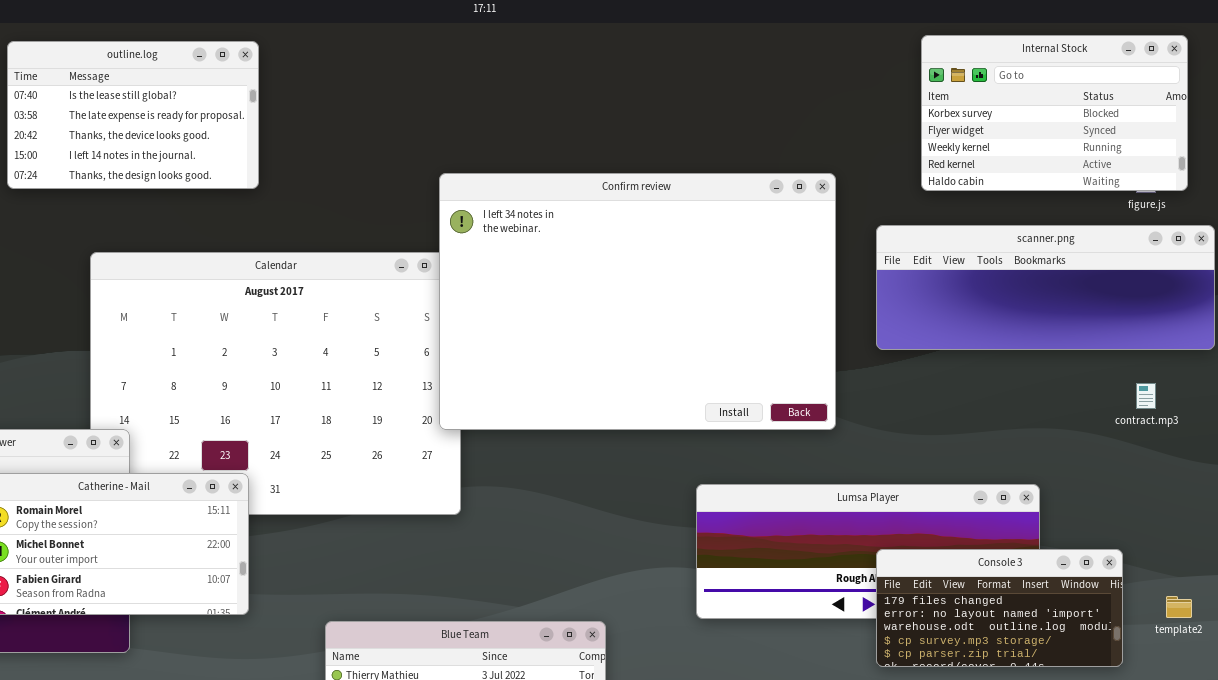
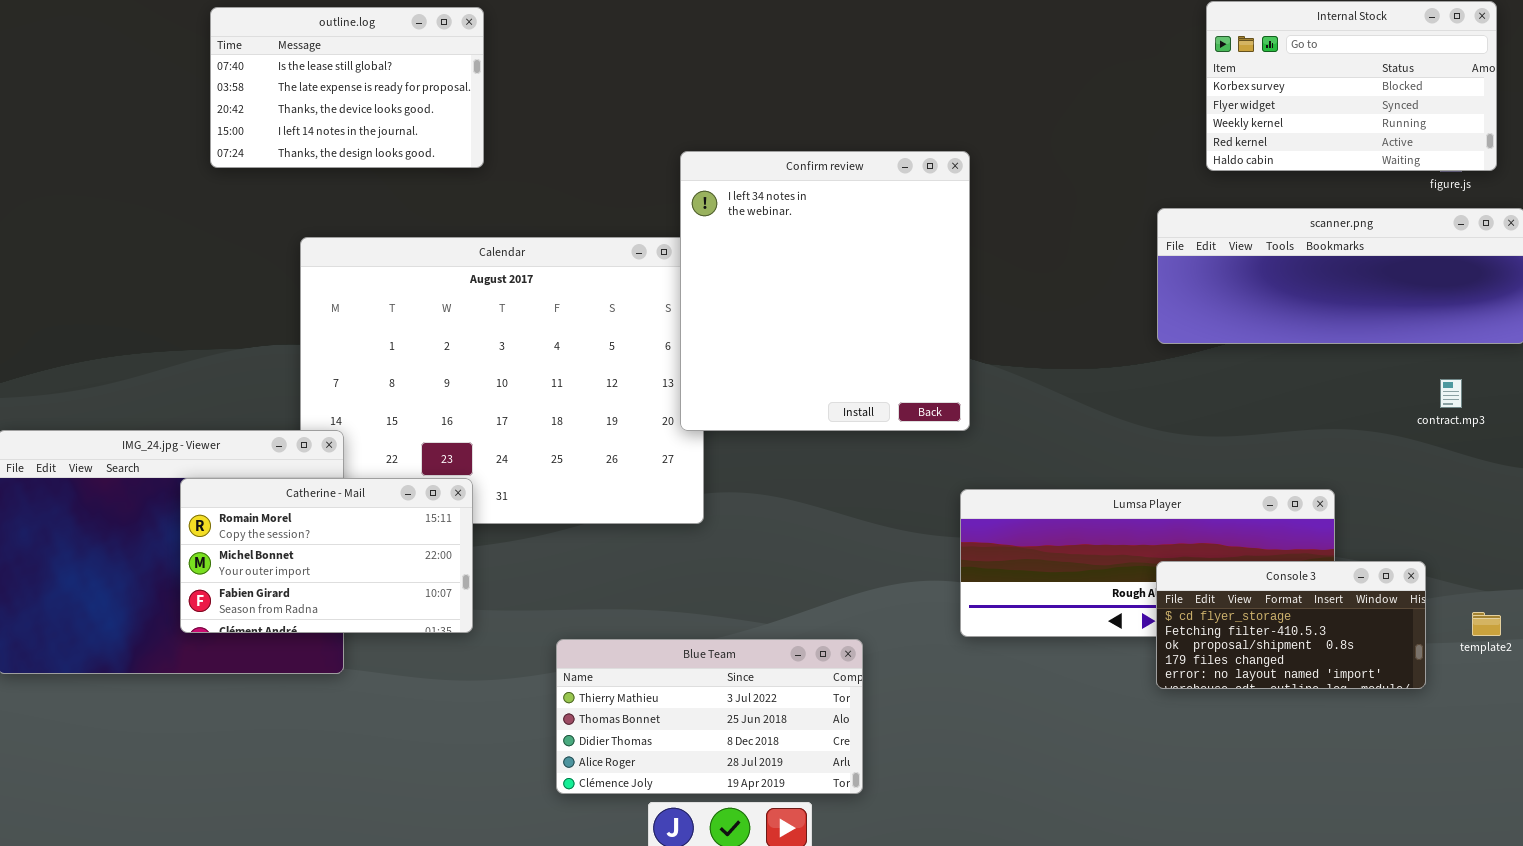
Confirm review: [439,173,836,430] -> [680,151,970,431], resized
Console 3: [876,549,1123,667] -> [1156,561,1426,689], scrolled up 3 rows

